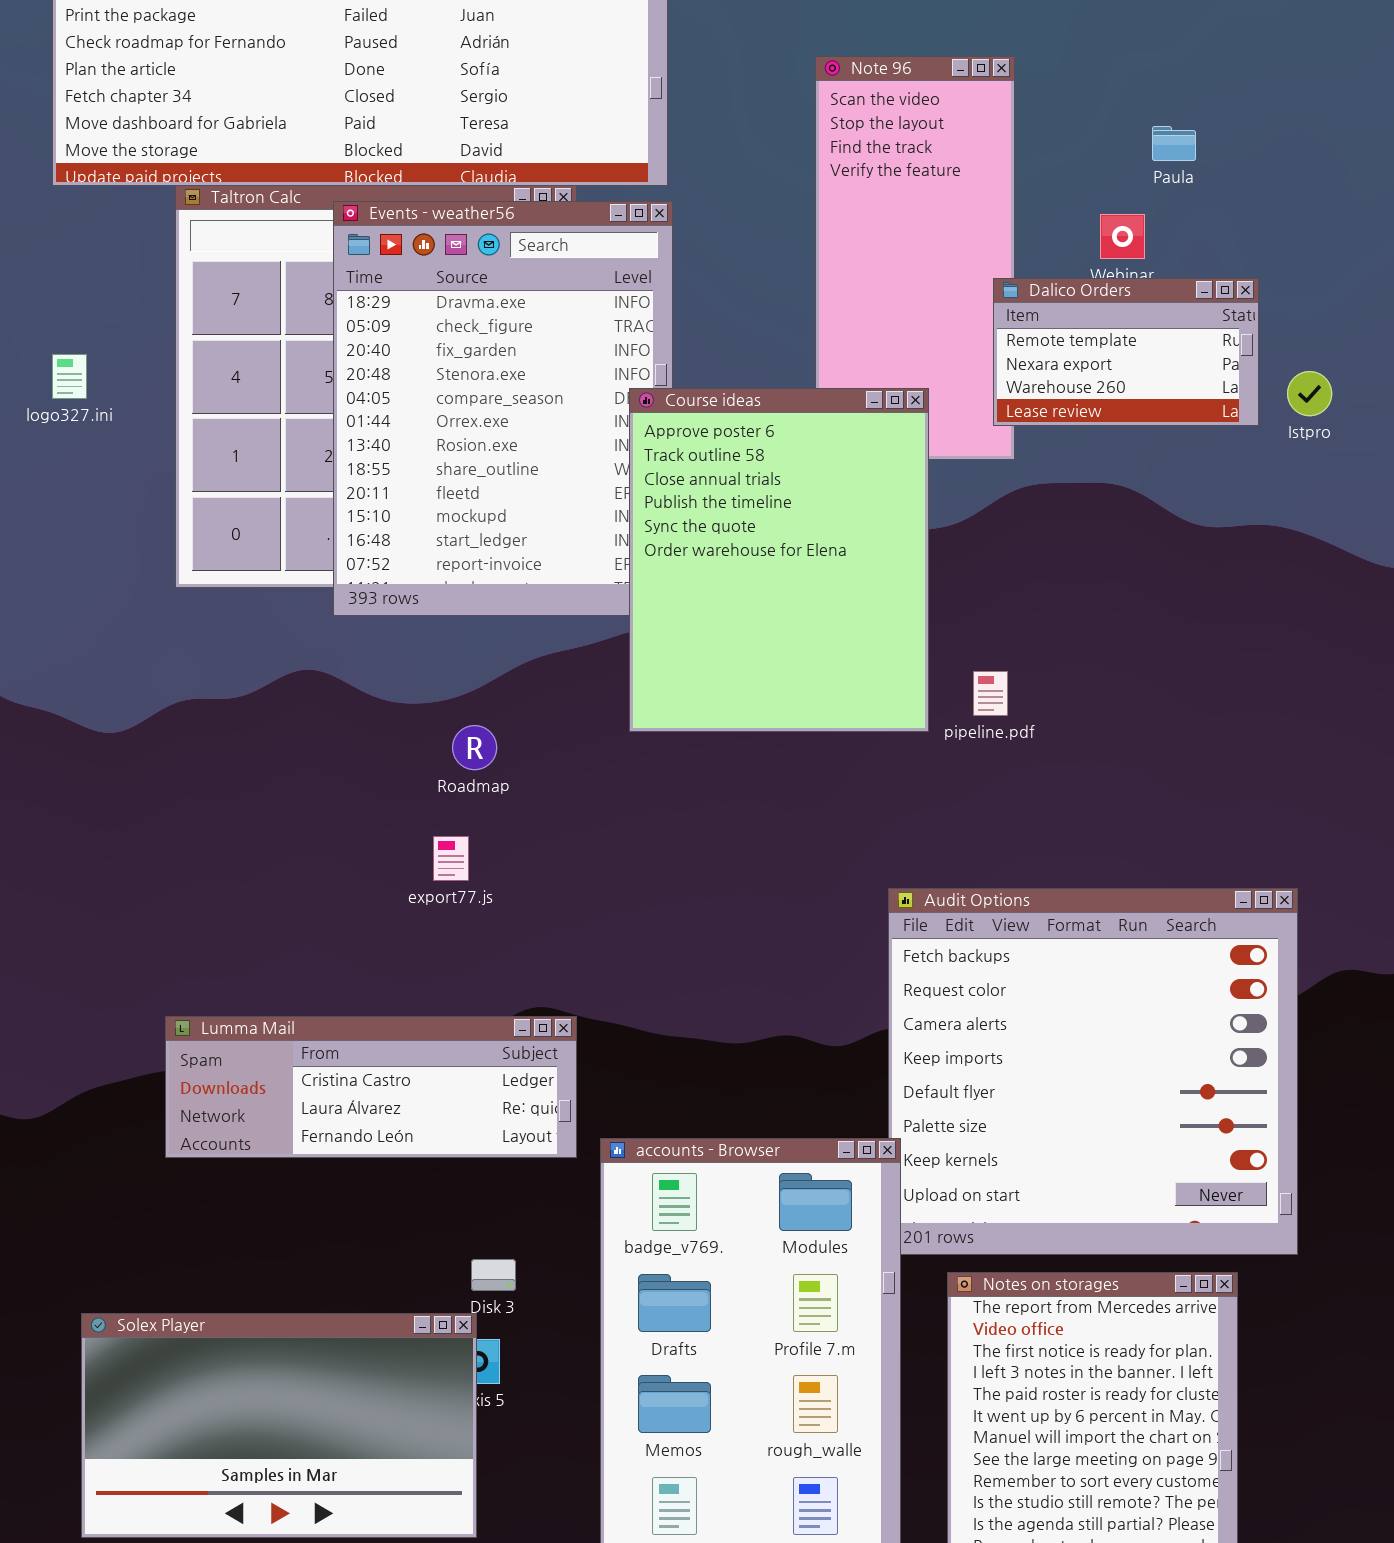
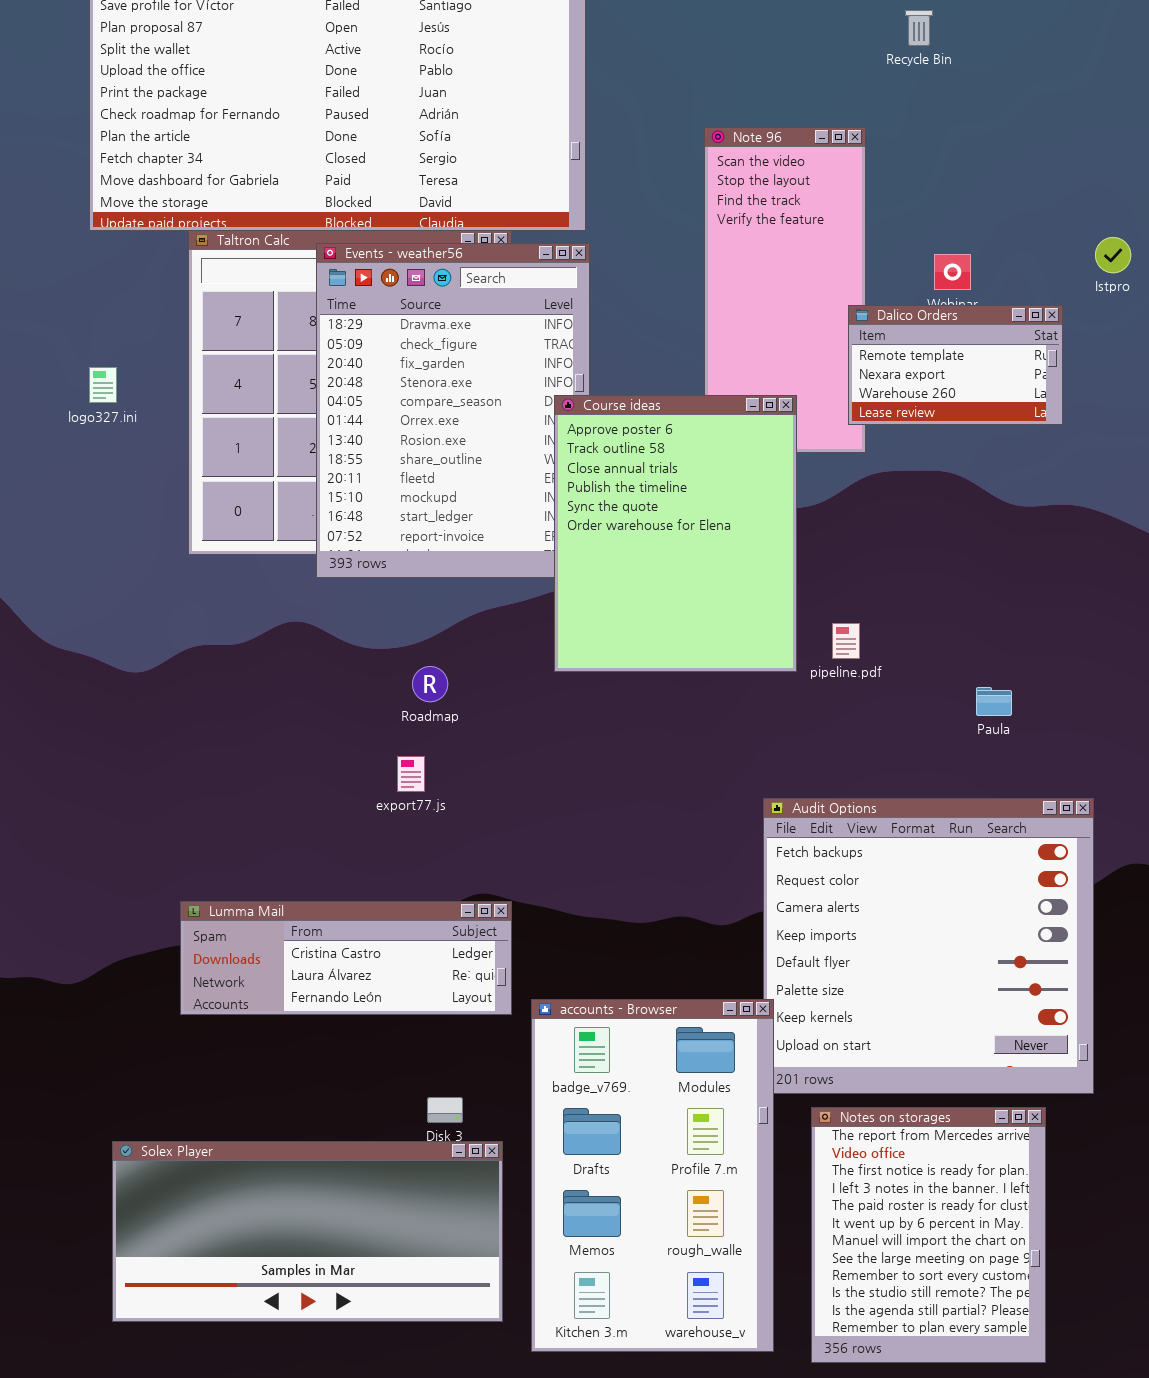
Paula: [1152,126,1196,161] -> [976,687,1012,716], moved
Istpro: [1287,371,1332,416] -> [1095,237,1131,273], moved
Solex Player: [81,1313,477,1538] -> [112,1141,503,1322], resized

